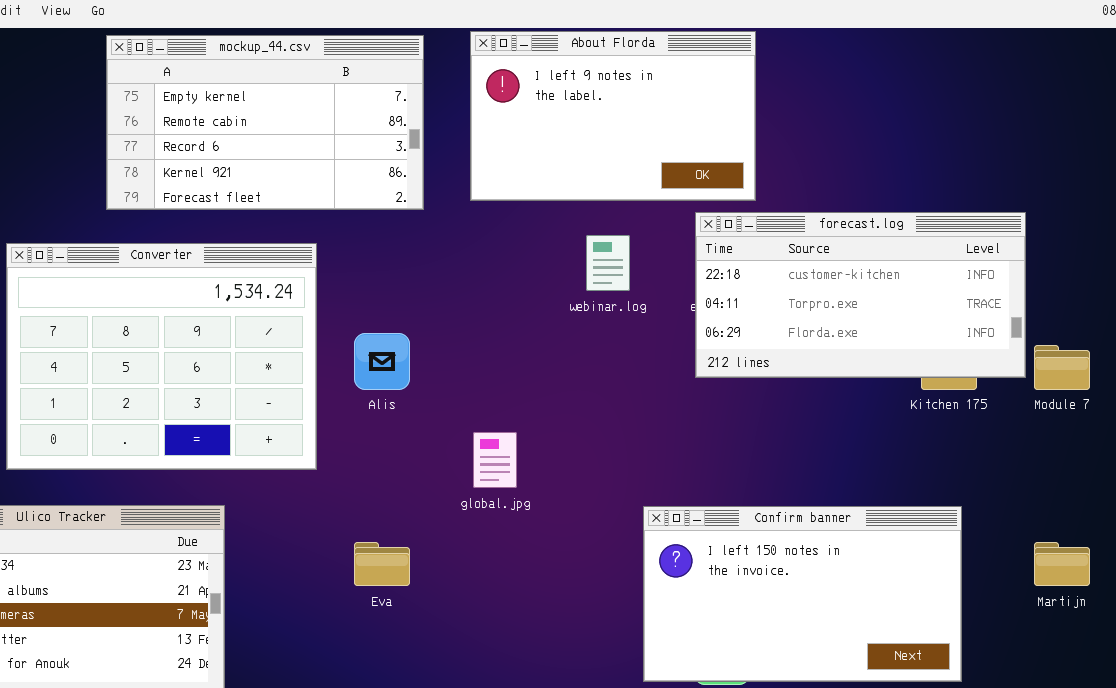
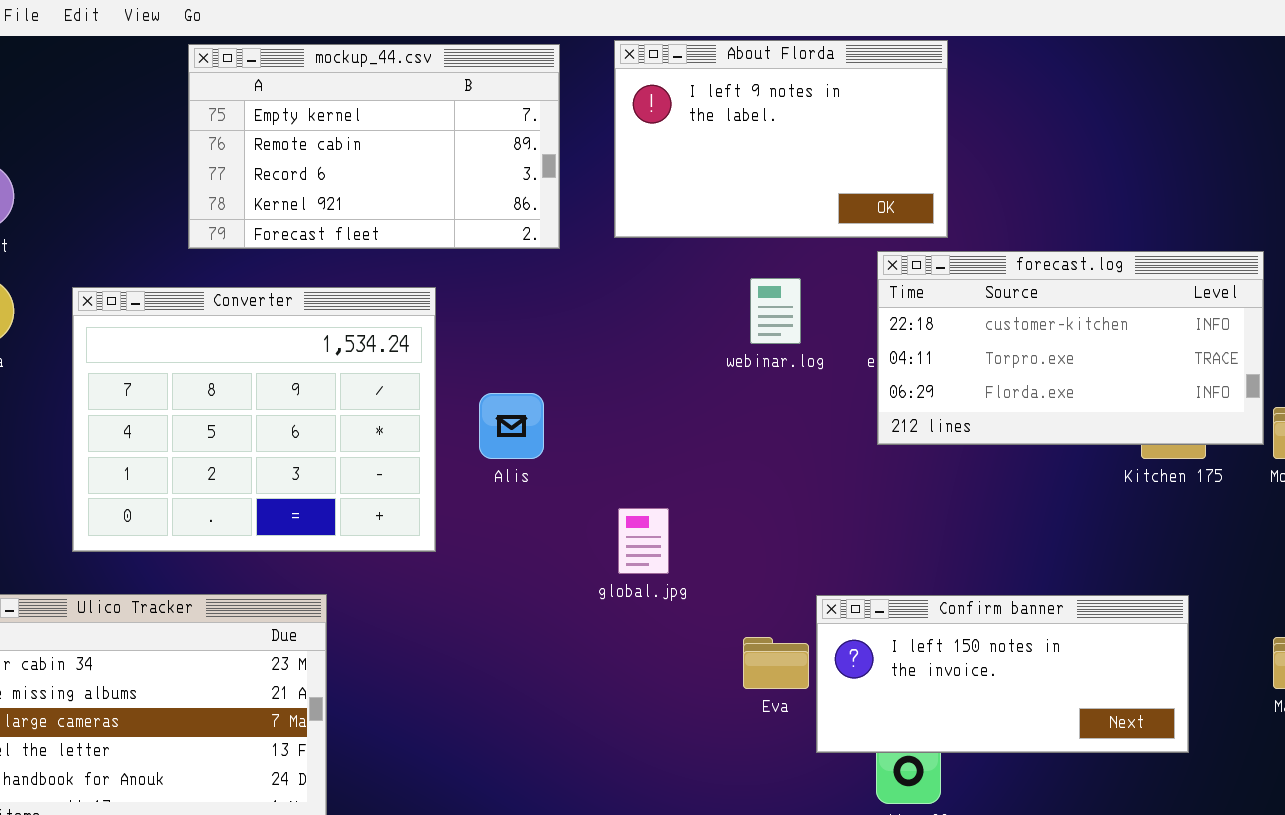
Confirm banner: [643,506,962,682] -> [816,595,1189,753], resized
Eva: [354,542,410,586] -> [743,637,809,689], moved

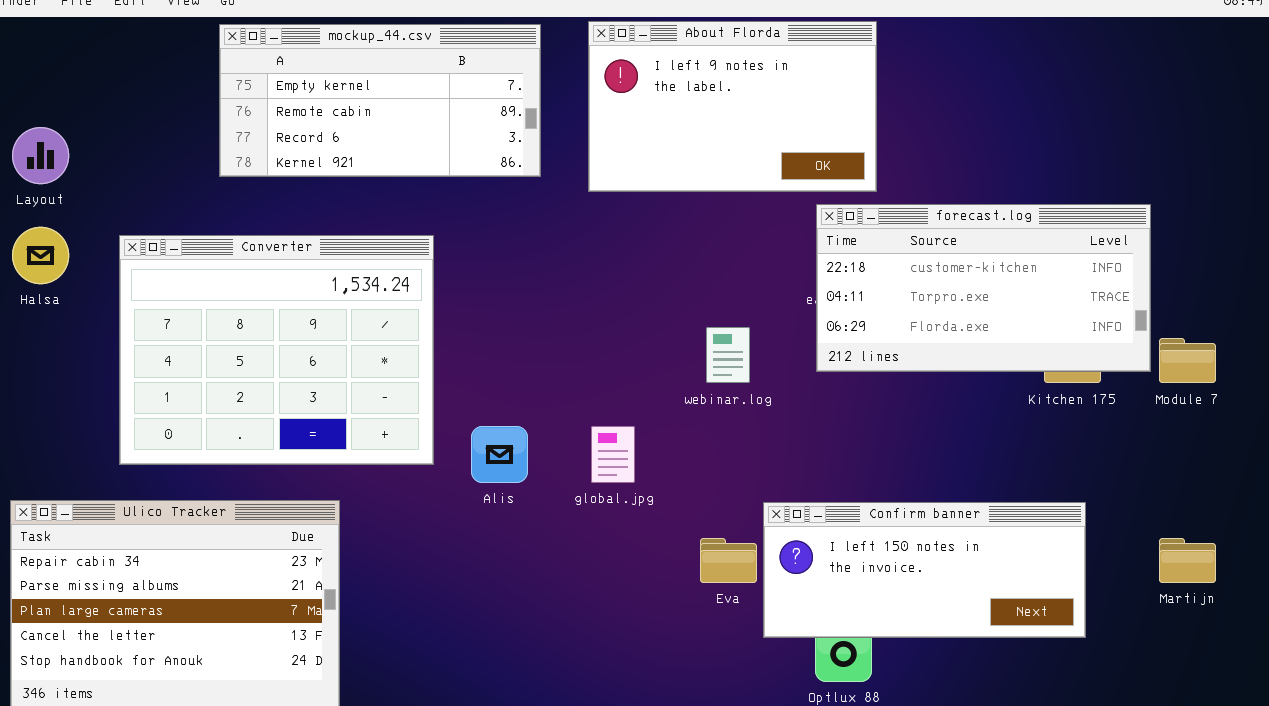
mockup_44.csv: [188,44,560,249] -> [219,24,541,177], resized
webinar.log: [750,278,801,344] -> [706,327,750,383], moved
Alis: [479,393,544,459] -> [471,426,528,483], moved

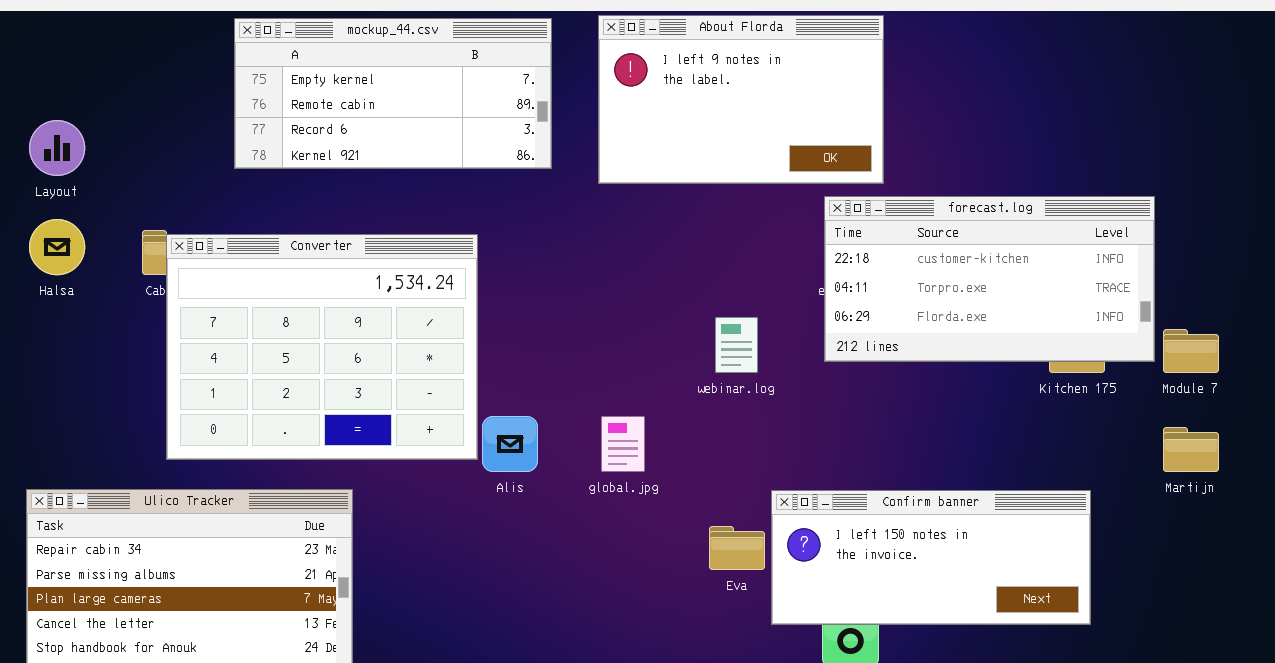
Converter: [119,235,434,465] -> [166,234,478,460], moved
Martijn: [1159,538,1216,583] -> [1163,427,1219,472], moved

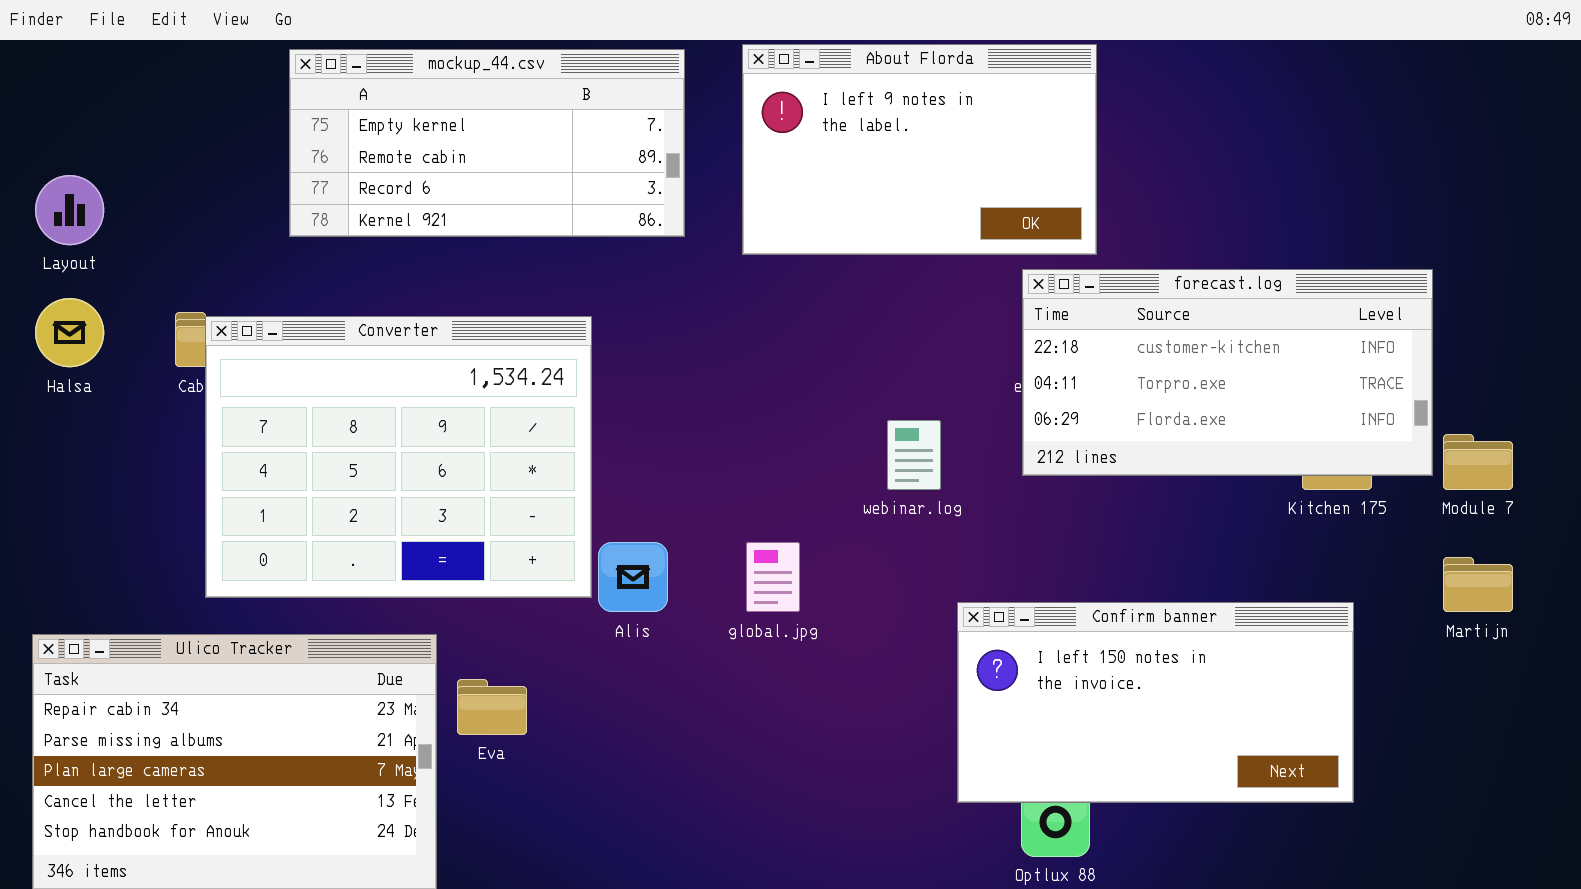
Confirm banner: [771,490,1091,625] -> [957,602,1354,803], resized
Eva: [709,526,765,570] -> [457,679,527,735], moved

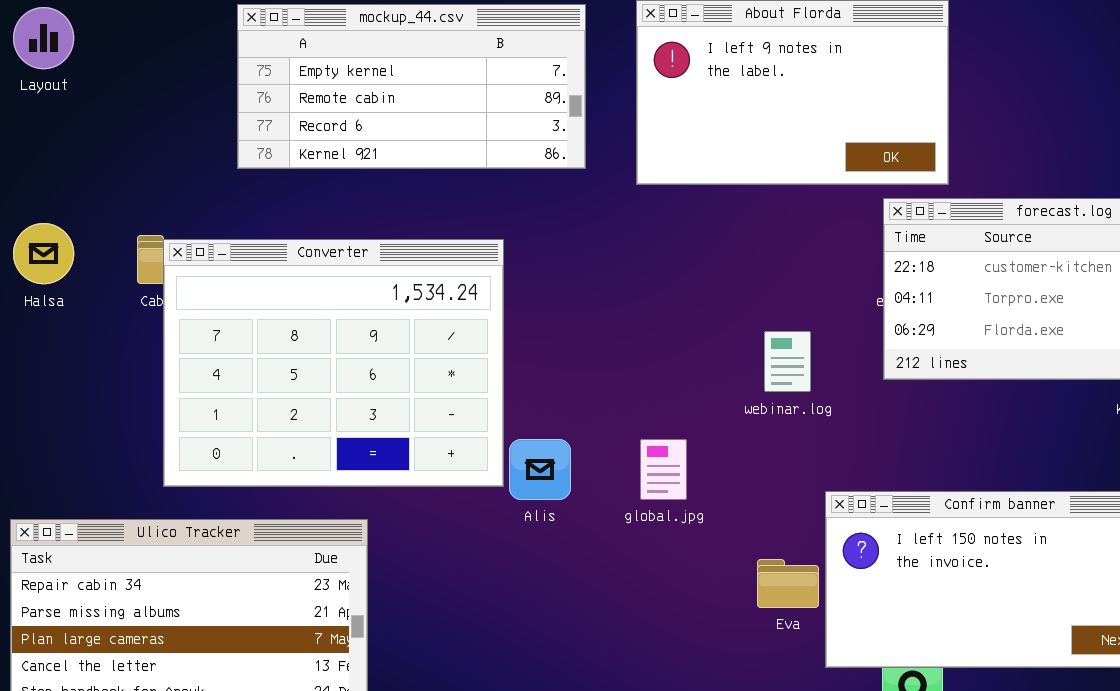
Layout: [35,175,104,245] -> [13,7,74,69], moved
Eva: [457,679,527,735] -> [757,559,819,608], moved

